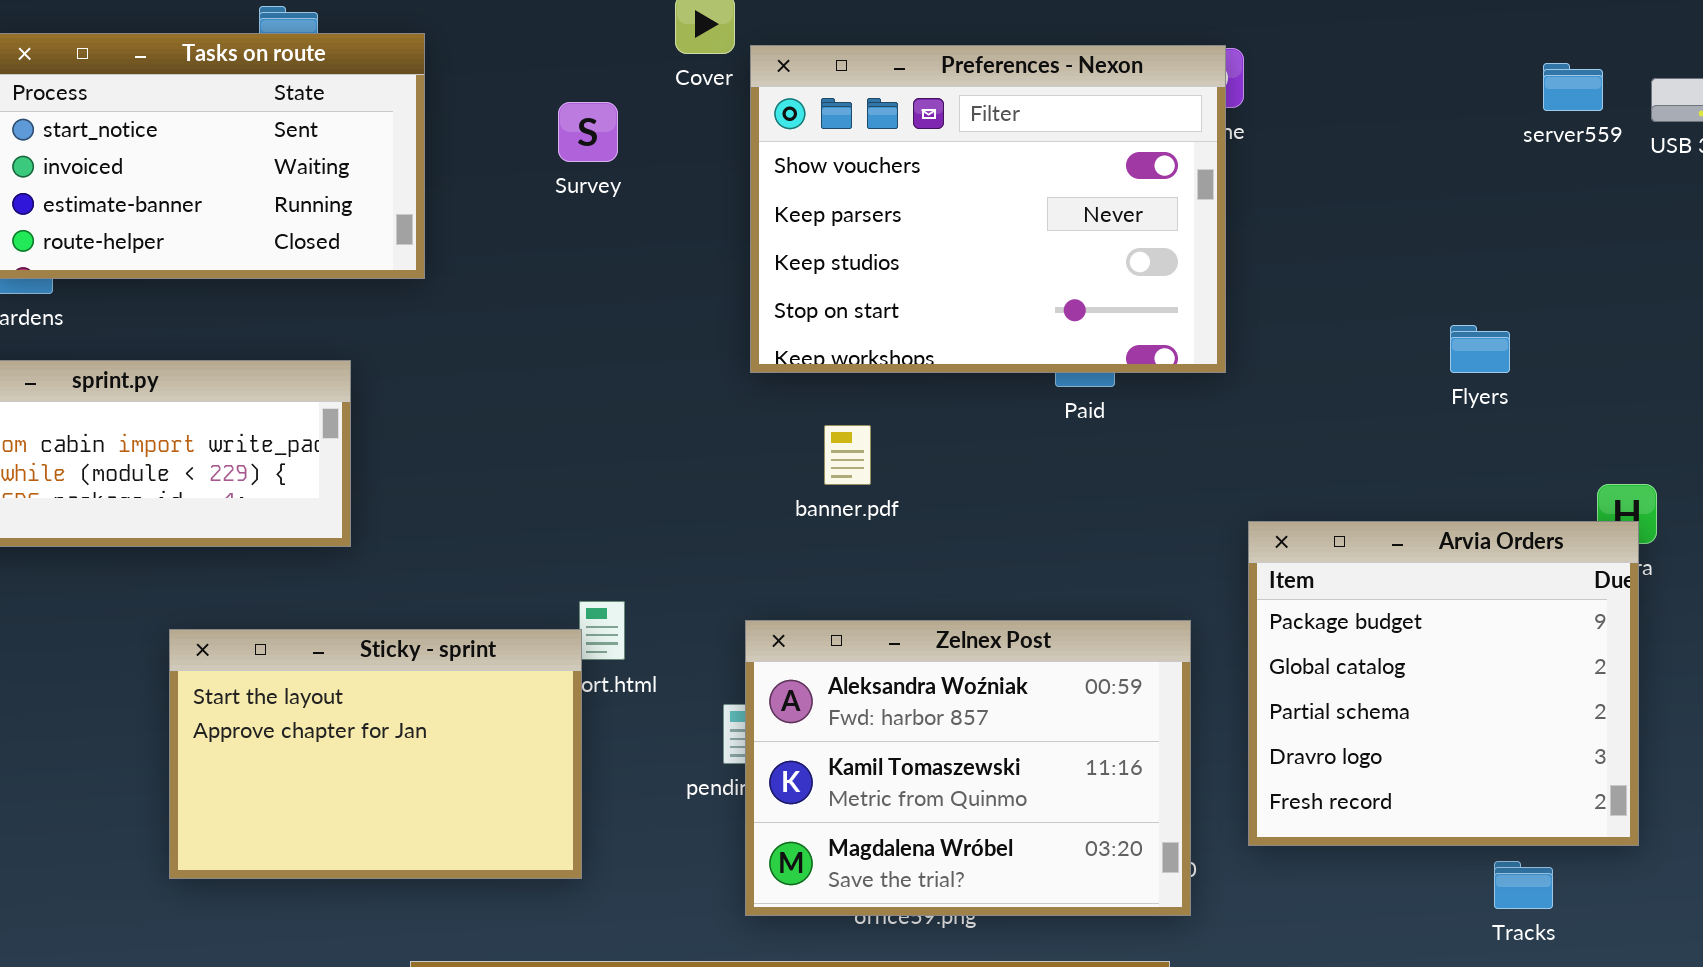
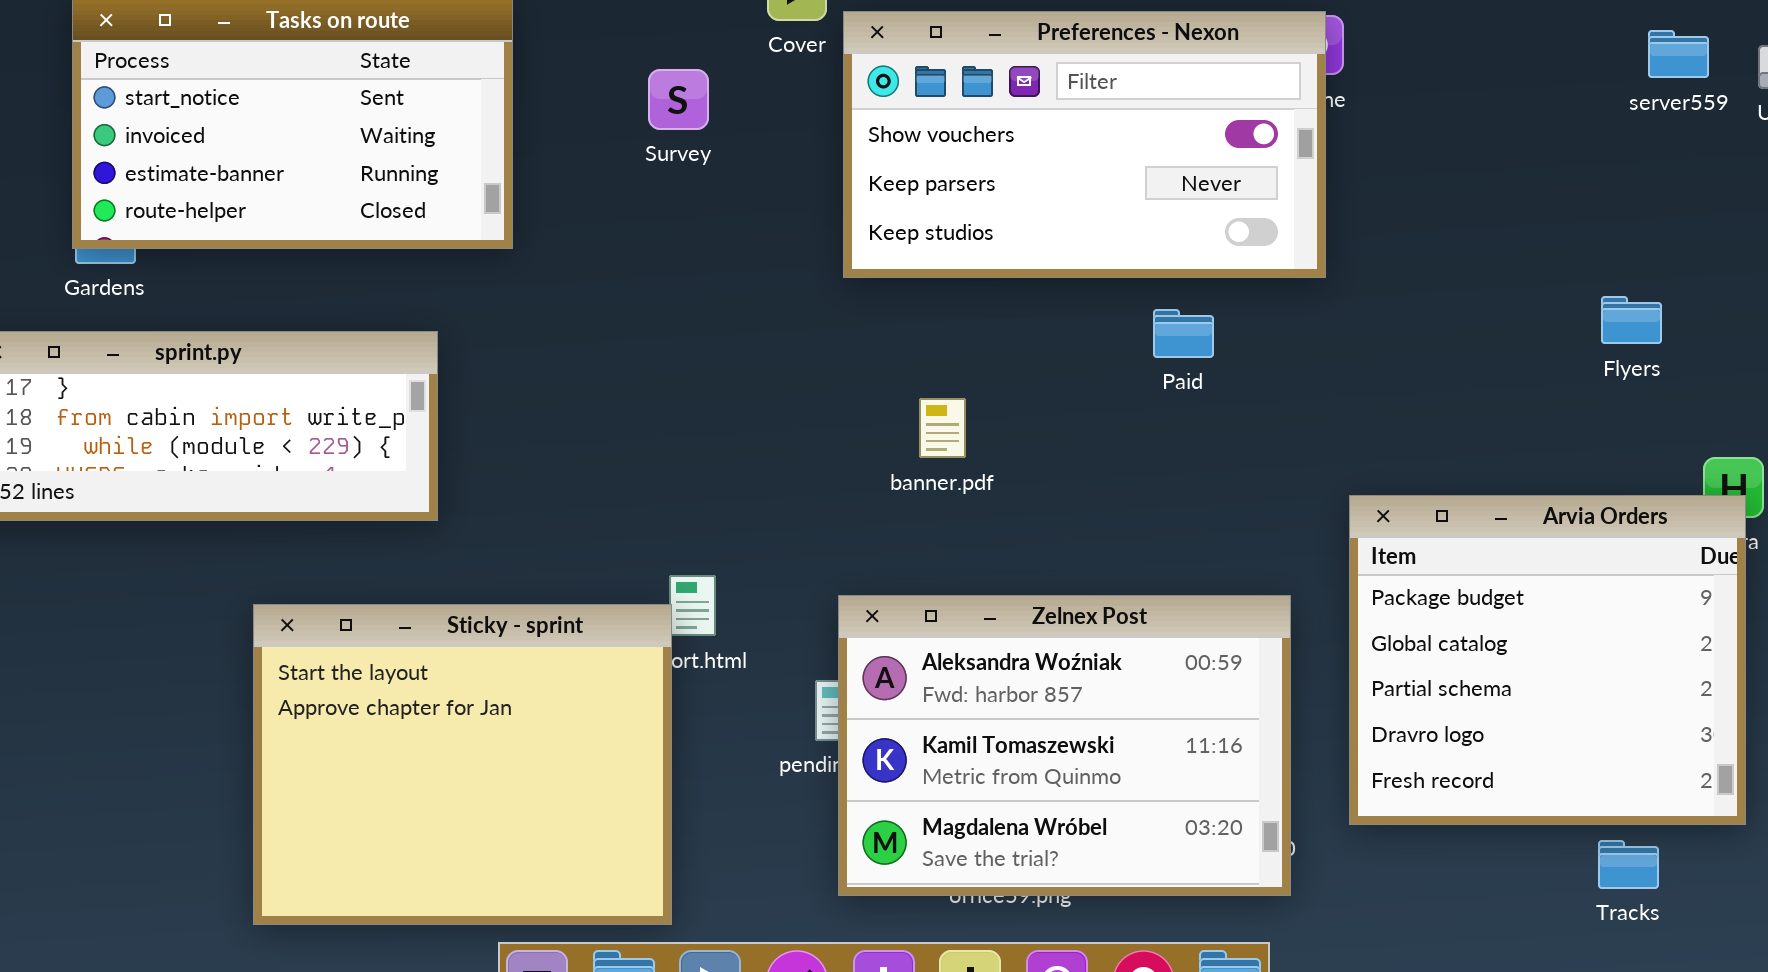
Preferences - Nexon: [750,45,1226,373] -> [843,11,1326,278], resized
Flyers: [1450,325,1510,373] -> [1601,296,1662,344], moved
Sticky - sprint: [169,629,582,879] -> [253,604,672,925], resized

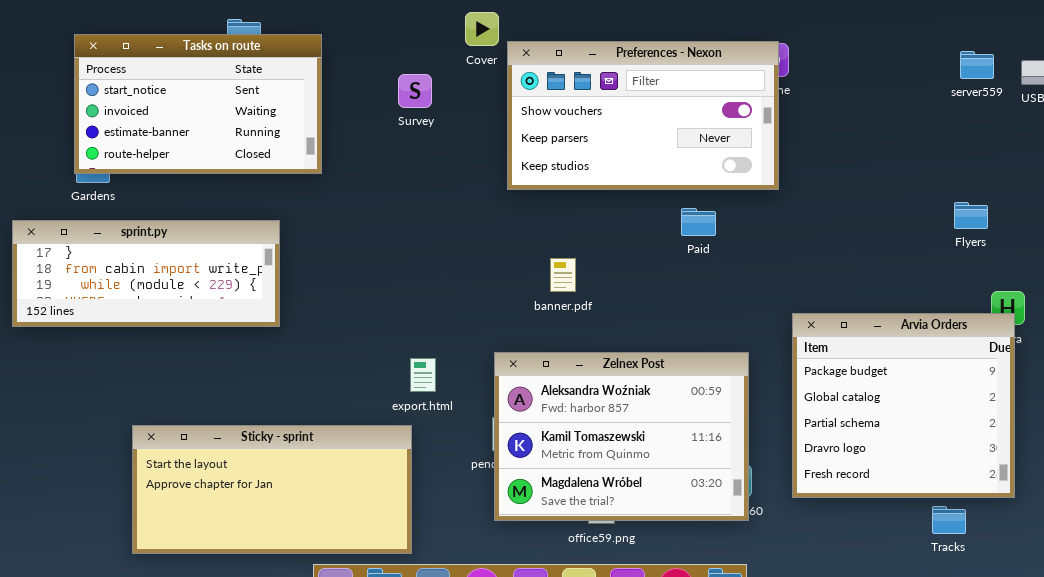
Flyers: [1601,296,1662,344] -> [954,202,988,229], moved
Zelnex Post: [838,595,1291,896] -> [494,352,749,521], moved
Sticky - sprint: [253,604,672,925] -> [132,425,412,554], resized

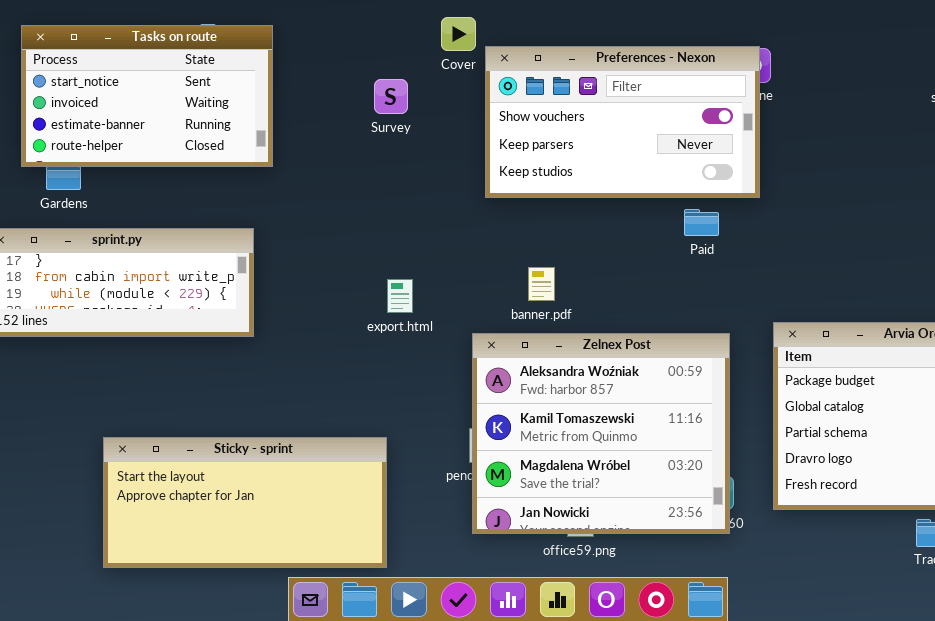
Tasks on route: [74,34,322,174] -> [21,25,273,167], moved
Paid: [681,208,716,236] -> [684,209,719,236], moved
Zelnex Post: [494,352,749,521] -> [472,333,730,534], resized
export.html: [410,358,436,392] -> [387,279,413,313], moved

